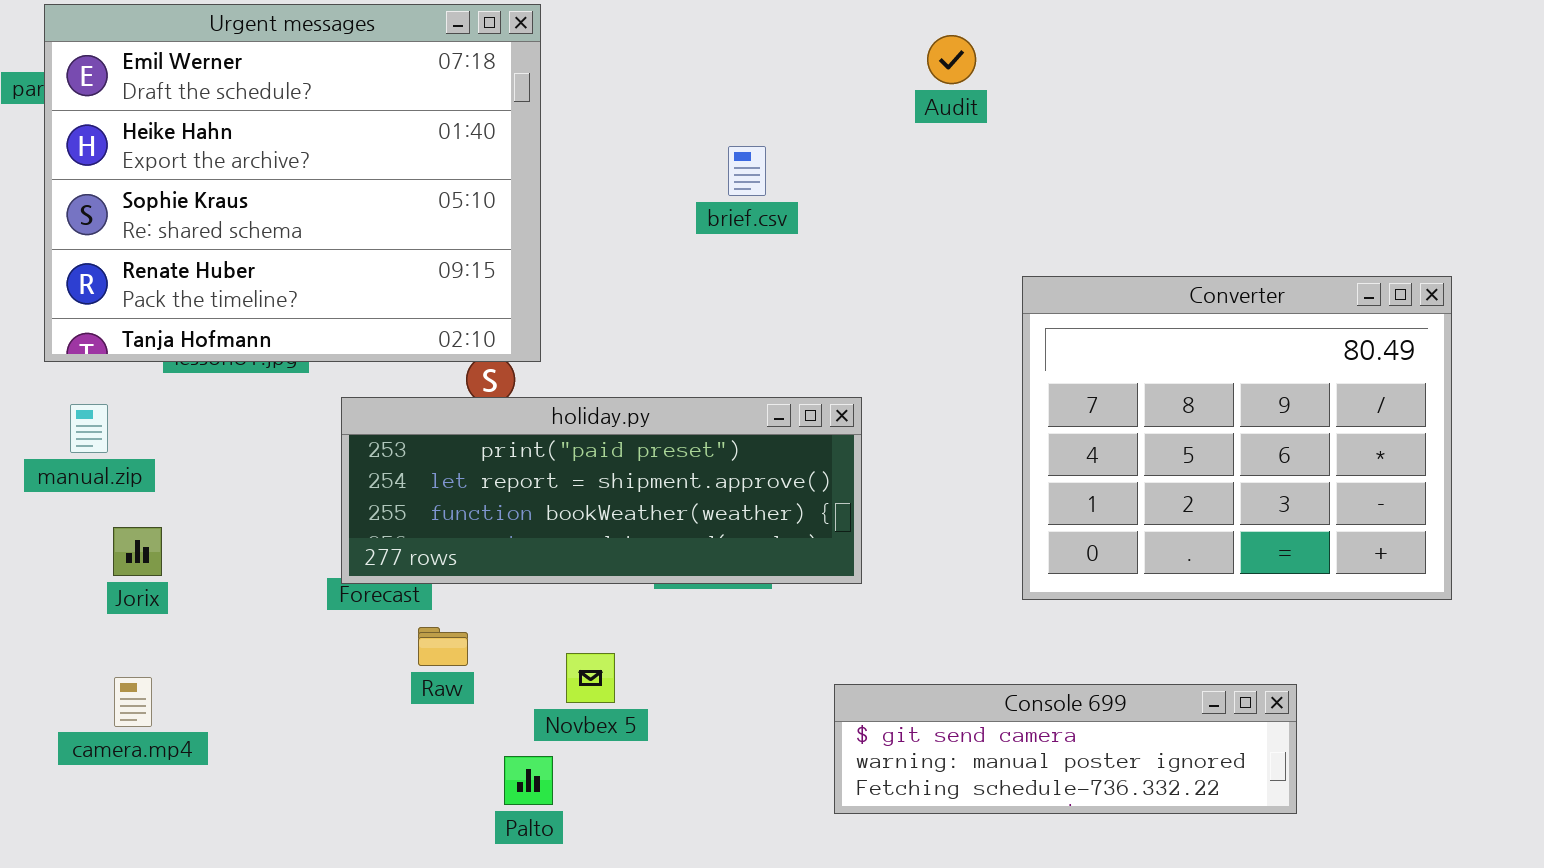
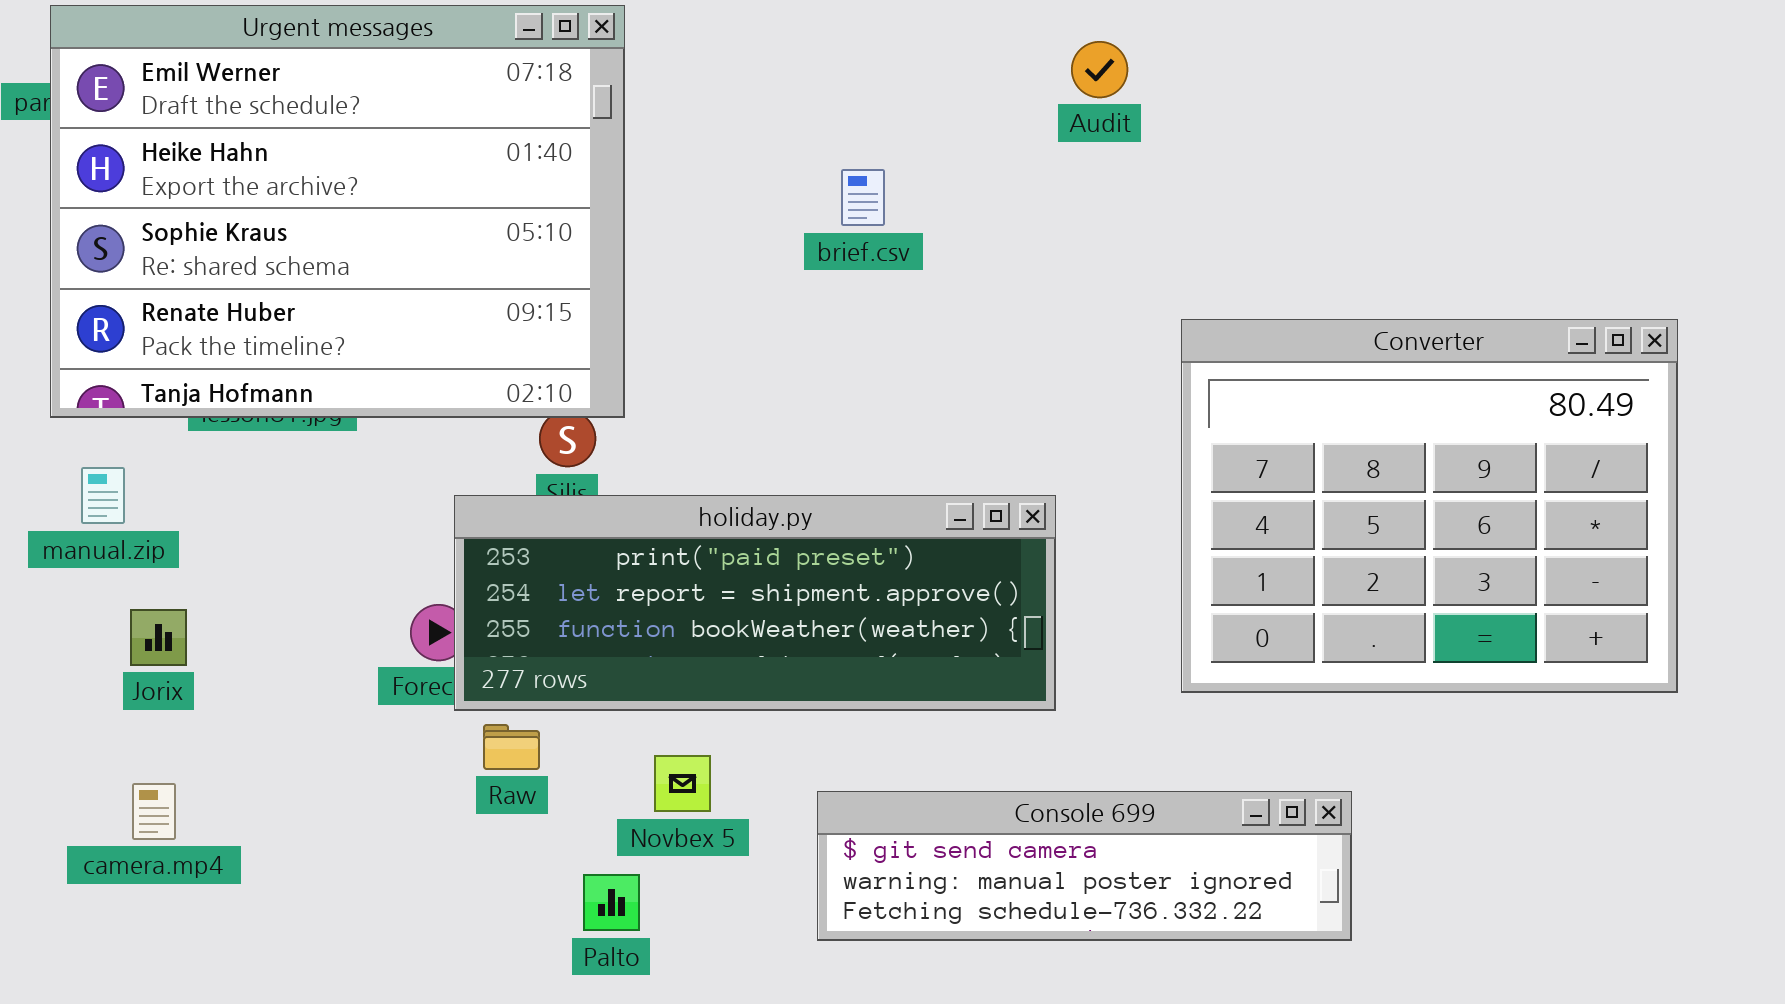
holiday.py: [341,397,862,584] -> [454,495,1056,711], moved
Console 699: [834,684,1297,814] -> [817,791,1352,941], moved

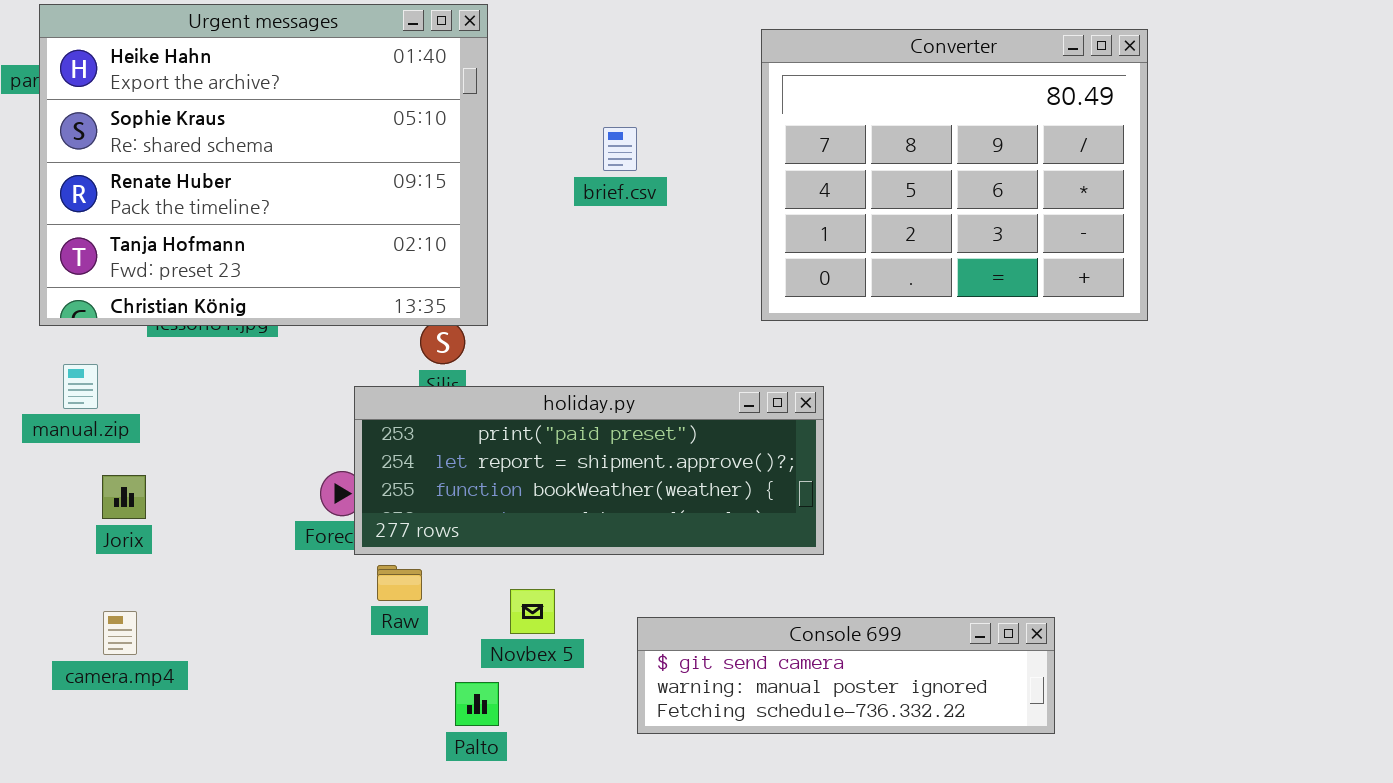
Urgent messages: [50,5,625,418] -> [39,4,488,326], scrolled down 1 row
brief.csv: [841,169,885,226] -> [603,127,637,171], moved
Converter: [1181,319,1678,693] -> [761,29,1148,321], moved

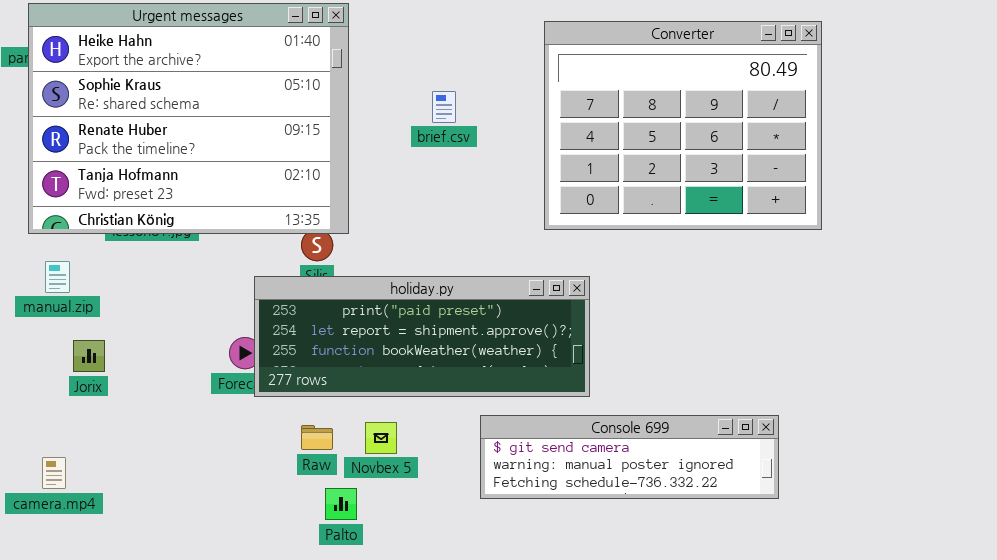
Raw: [377,565,422,601] -> [301,425,333,450], moved
camera.mp4: [103,611,137,655] -> [42,457,66,489], moved
Console 699: [637,617,1055,734] -> [480,415,779,499], moved

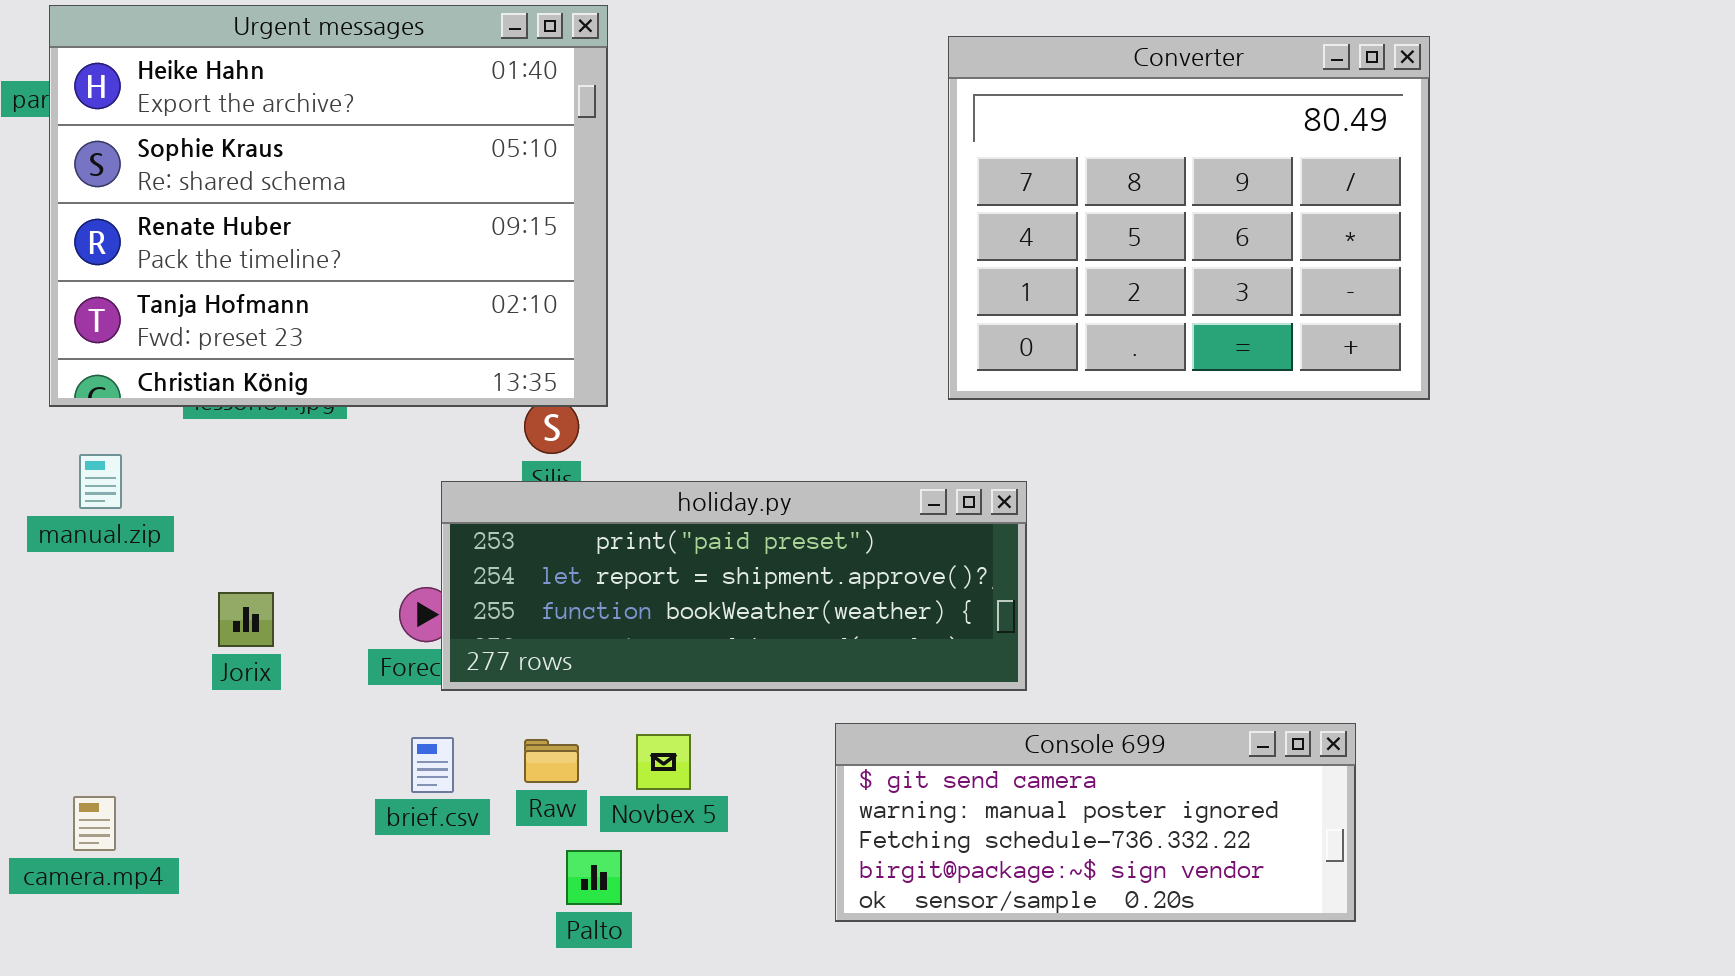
brief.csv: [432,91,456,123] -> [411,737,454,793], moved
Jorix: [73,340,105,372] -> [218,592,274,647], moved
Console 699: [480,415,779,499] -> [835,723,1356,922], resized

